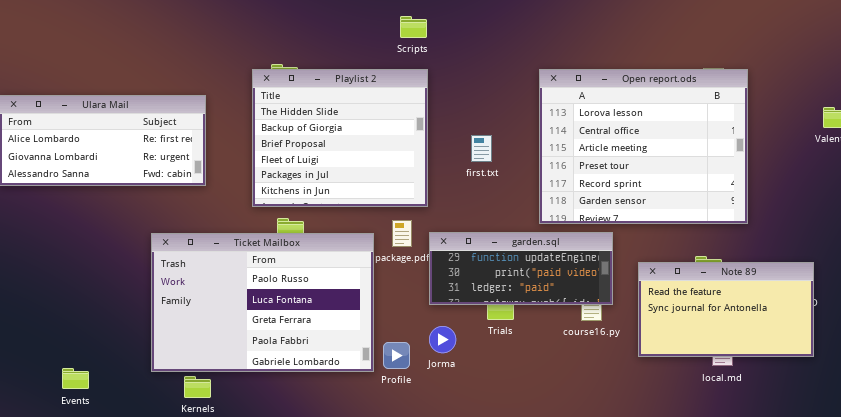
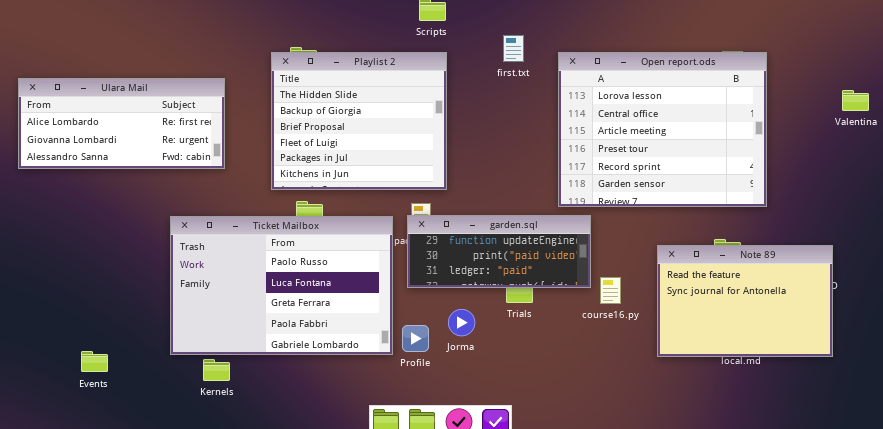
first.txt: [471,135,492,162] -> [503,35,524,62], moved
garden.sql: [429,232,613,305] -> [407,215,591,288], moved
Note 89: [638,262,814,357] -> [657,245,833,357], resized

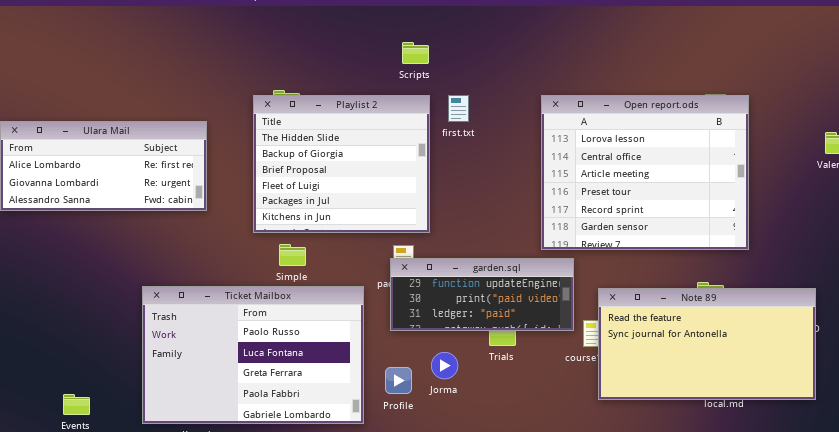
first.txt: [503,35,524,62] -> [448,95,469,122], moved
Ticket Mailbox: [170,216,393,355] -> [142,286,364,424], moved
Note 89: [657,245,833,357] -> [598,288,816,400], resized

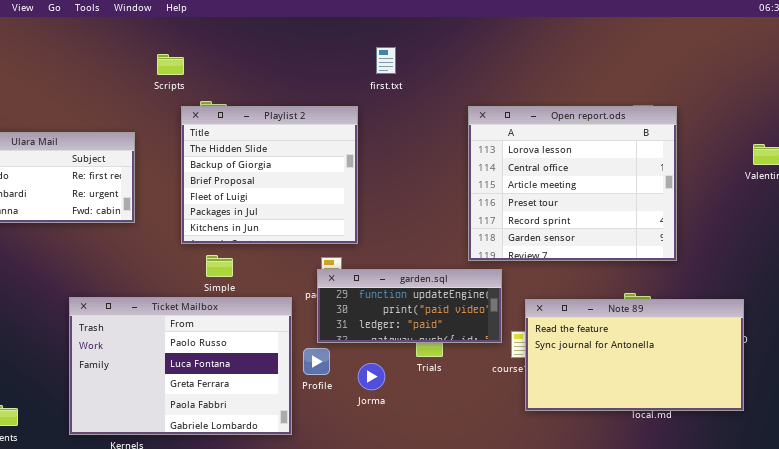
Scripts: [402,42,429,64] -> [157,54,184,75], moved
first.txt: [448,95,469,122] -> [376,47,396,74], moved
Profile: [385,367,412,394] -> [303,348,330,375], moved

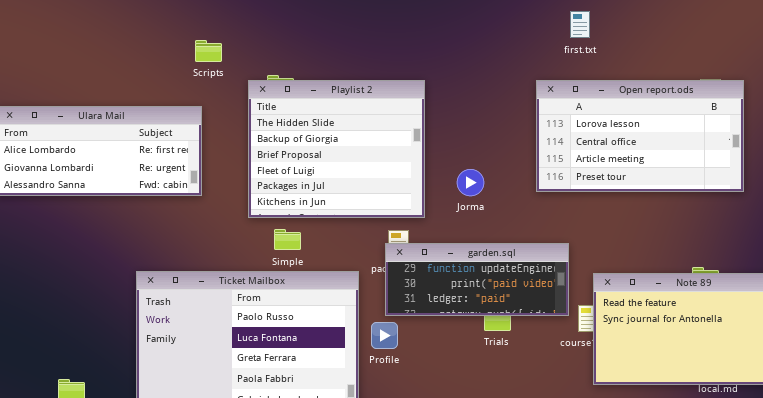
first.txt: [376,47,396,74] -> [570,11,590,38], moved
Scripts: [157,54,184,75] -> [195,40,222,62], moved
Open report.ods: [468,106,677,261] -> [536,80,744,192], resized
Jorma: [358,363,385,390] -> [457,169,484,196], moved

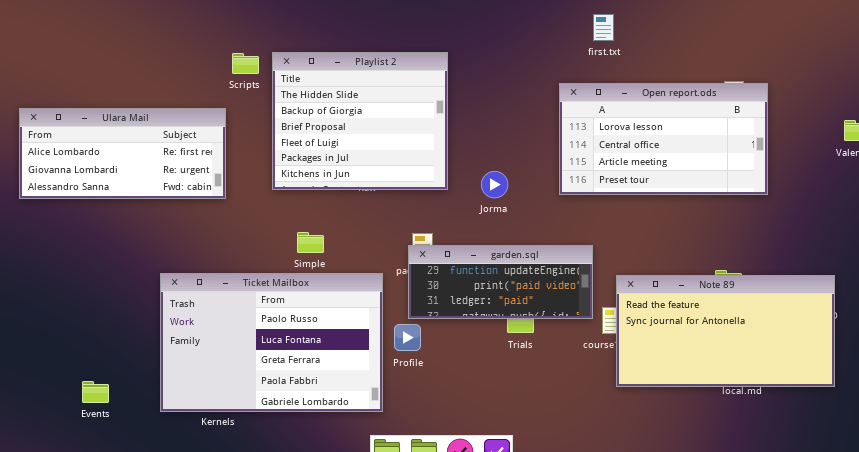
Scripts: [195,40,222,62] -> [232,53,259,74], moved
Playlist 2: [248,80,425,218] -> [272,52,448,190], moved

